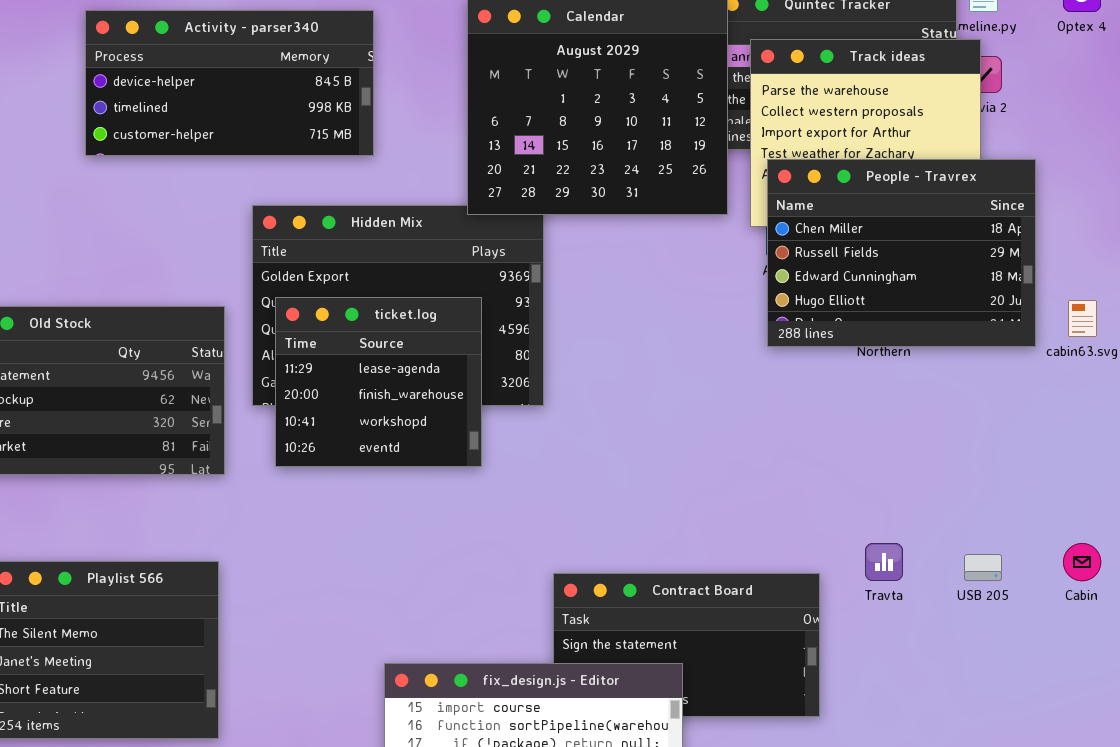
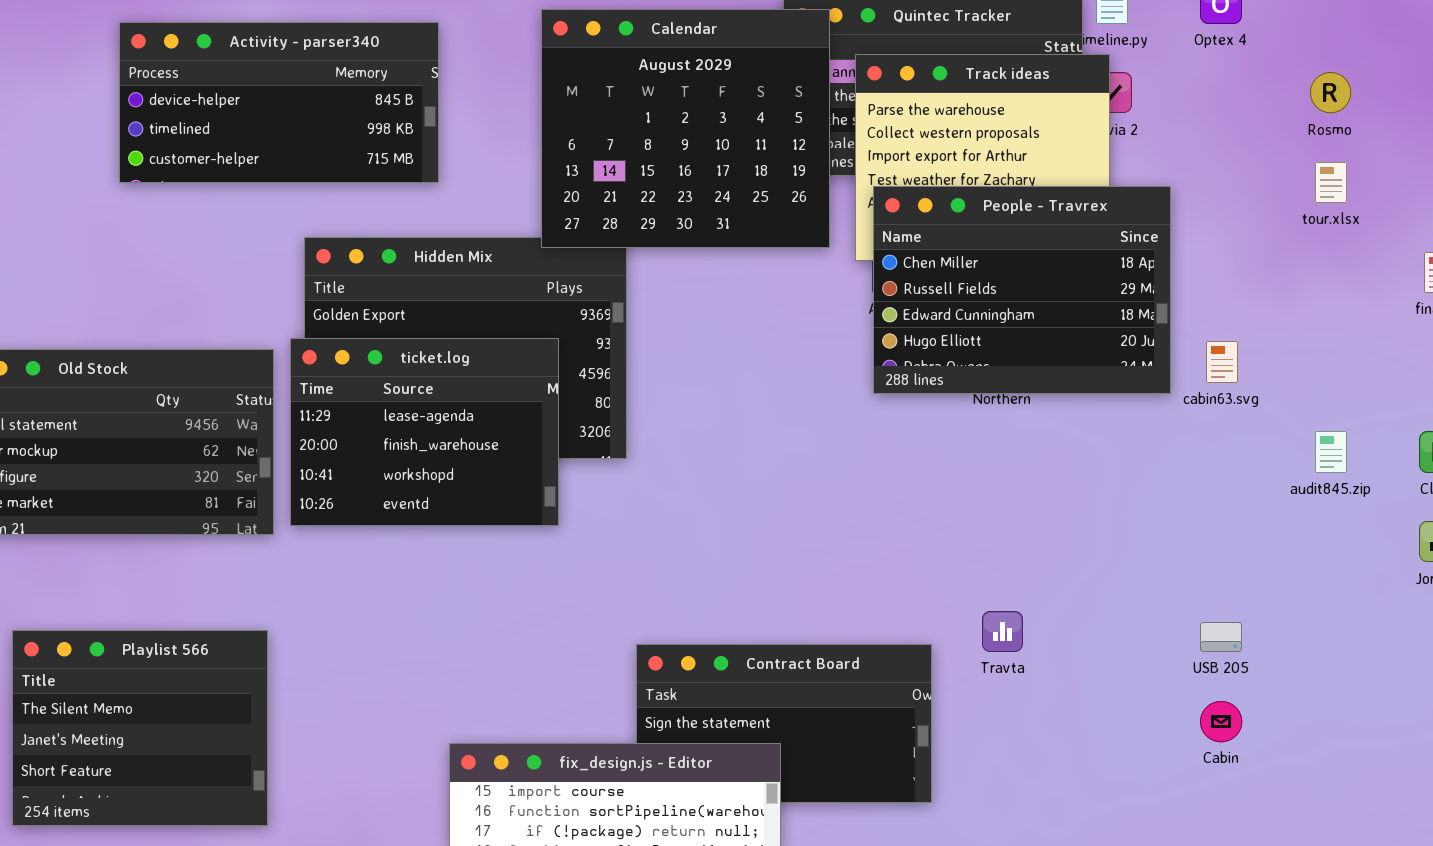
ticket.log: [275,297,482,467] -> [290,338,559,526], resized
Cabin: [1063,543,1101,581] -> [1200,701,1242,742], moved
USB 205: [964,554,1002,581] -> [1200,622,1242,652], moved

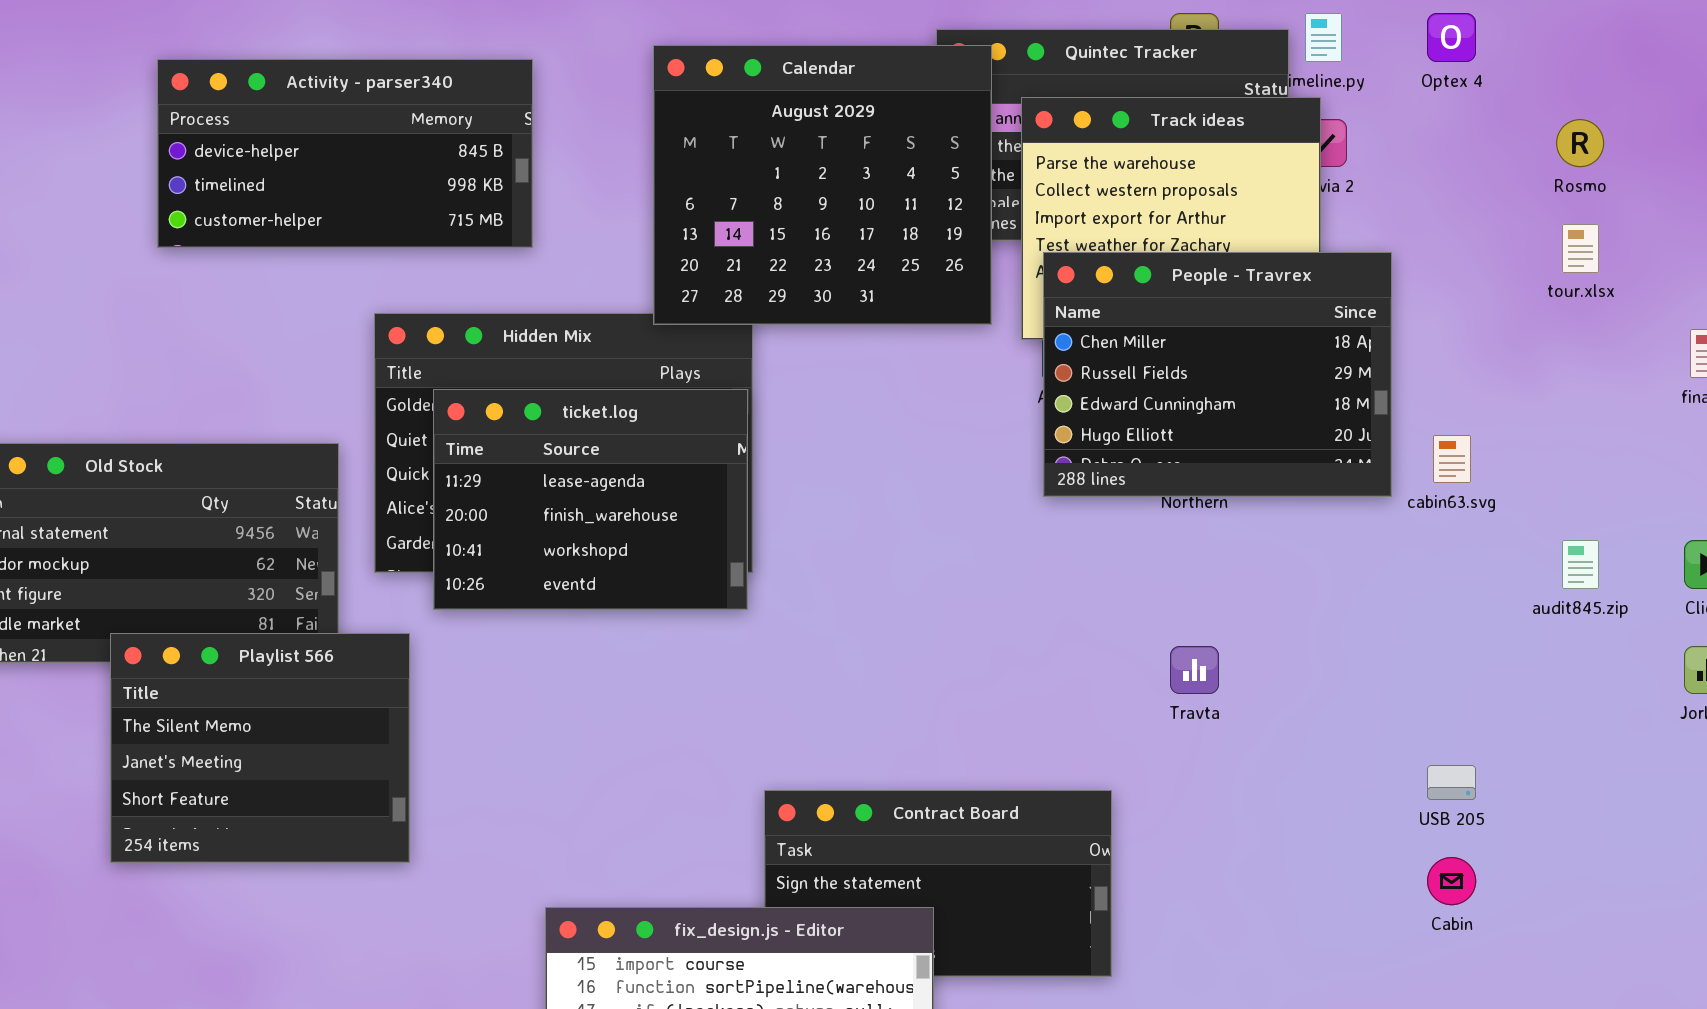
ticket.log: [290,338,559,526] -> [433,389,748,610], moved
Travta: [982,611,1023,652] -> [1170,646,1219,694], moved
Playlist 566: [12,630,268,826] -> [110,633,410,863], moved

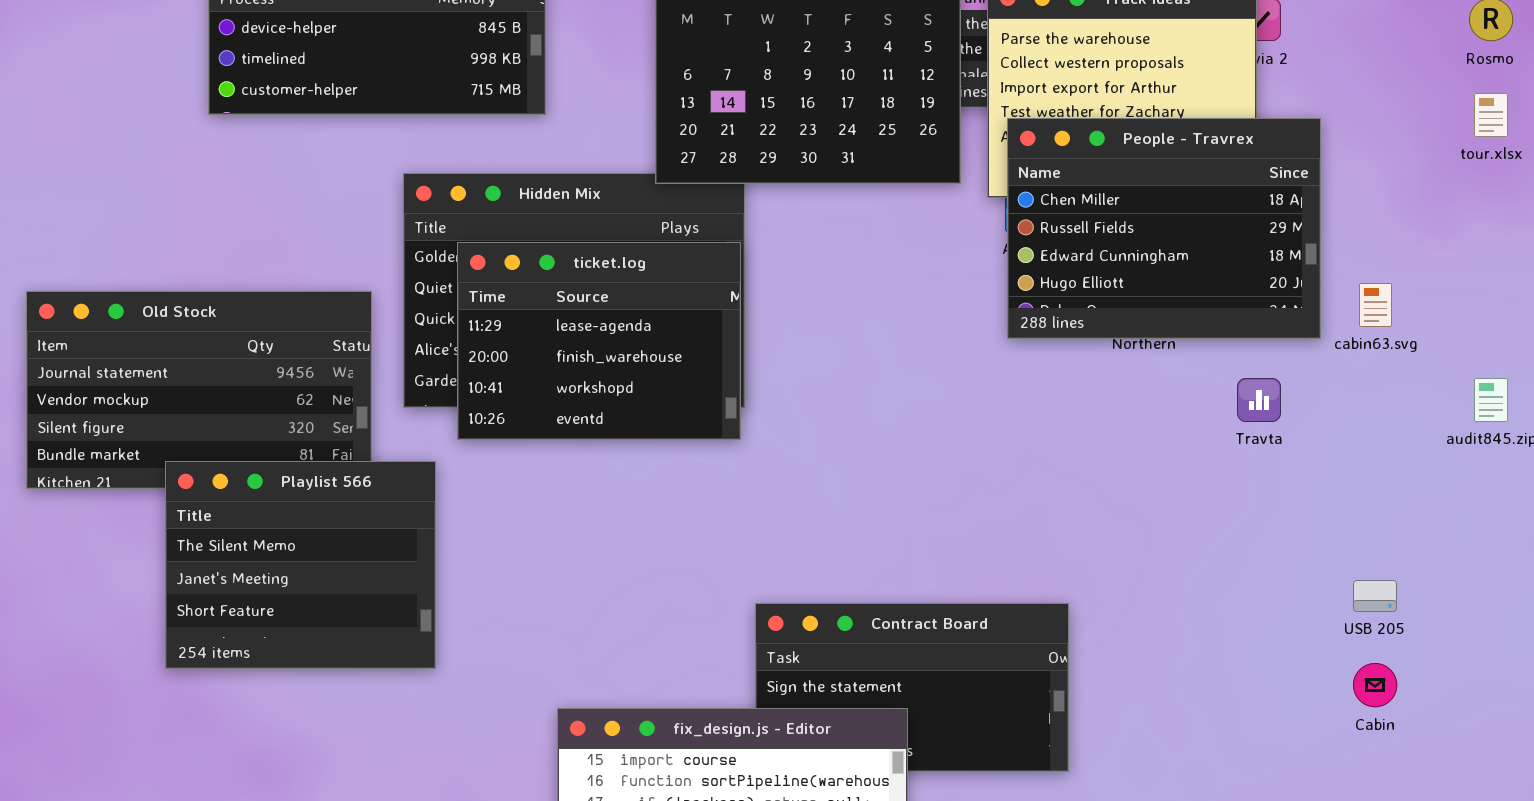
Travta: [1170,646,1219,694] -> [1237,378,1281,422], moved

